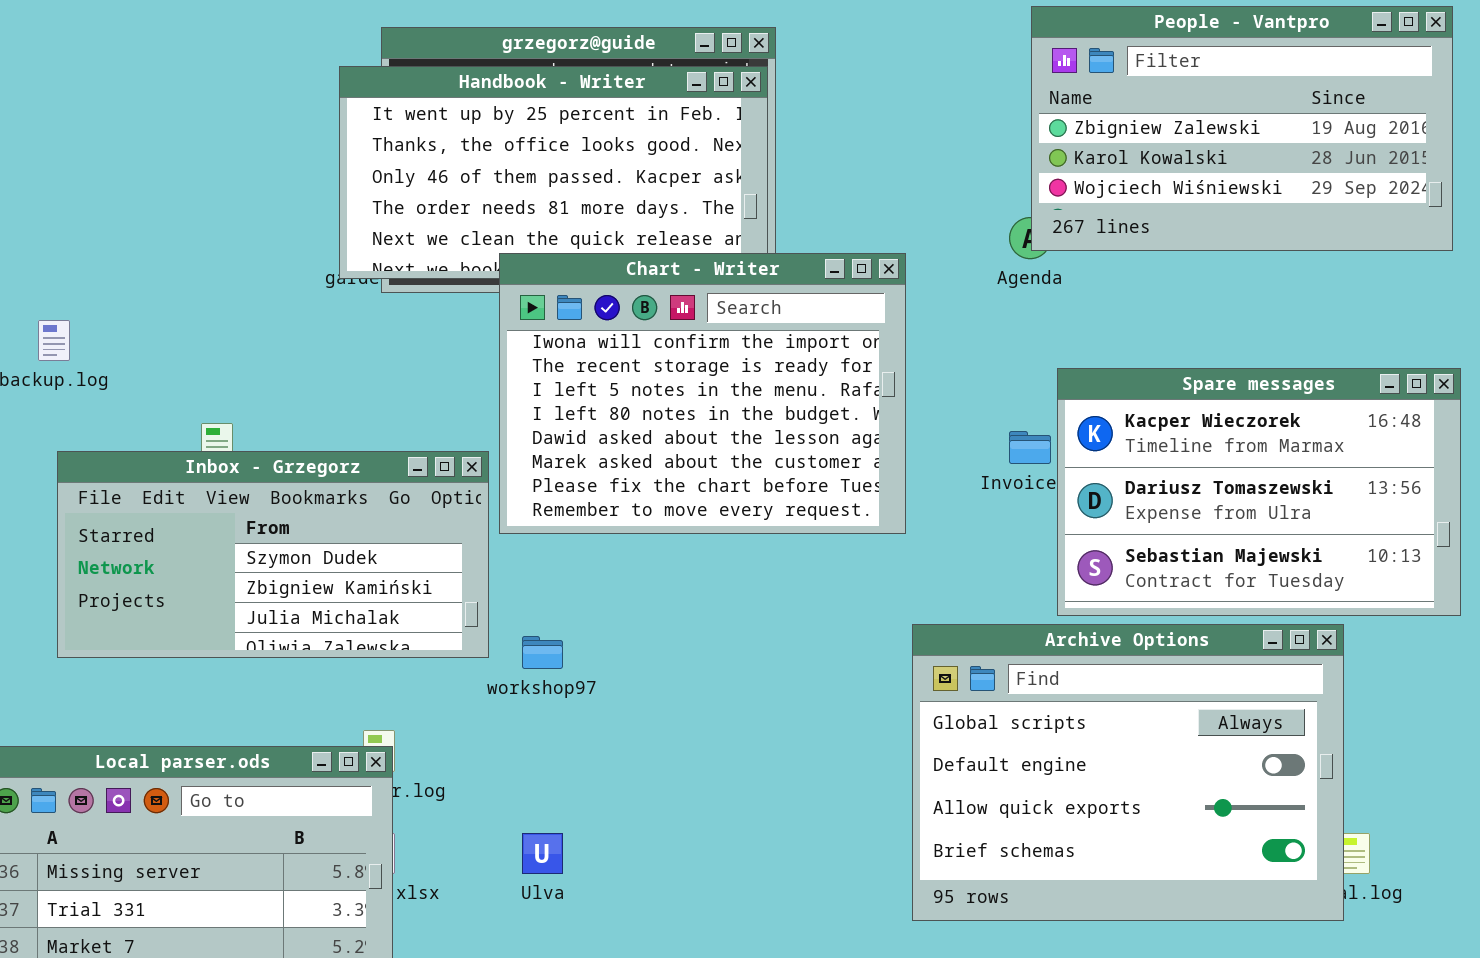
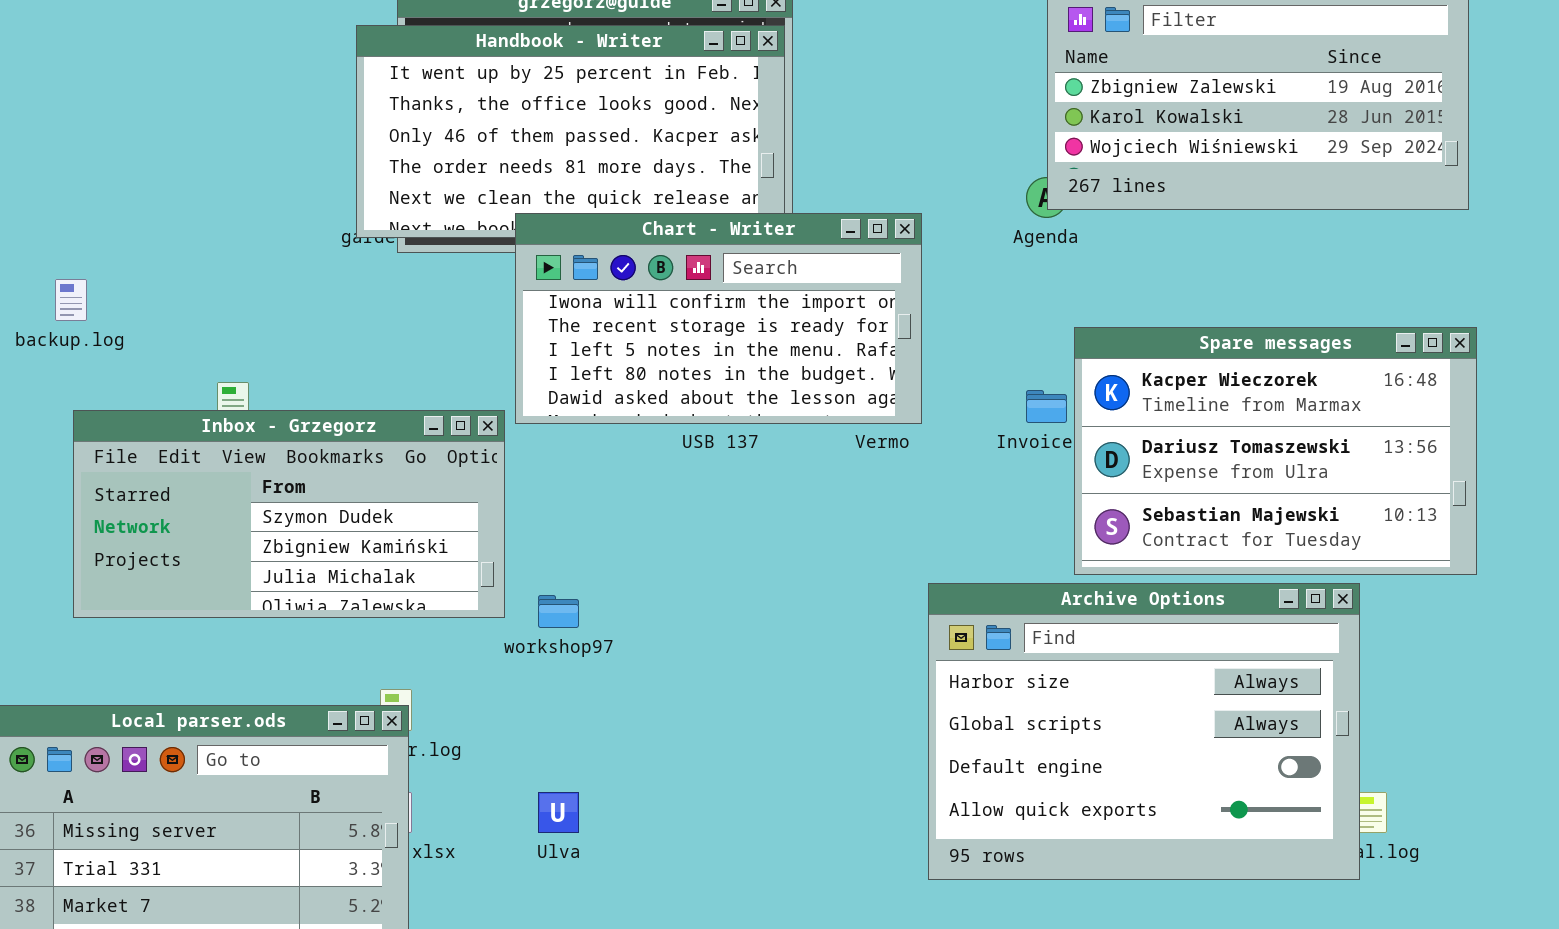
Chart - Writer: [499,253,906,534] -> [515,213,922,424], resized
Archive Options: [912,624,1344,921] -> [928,583,1360,880], scrolled up 1 row

